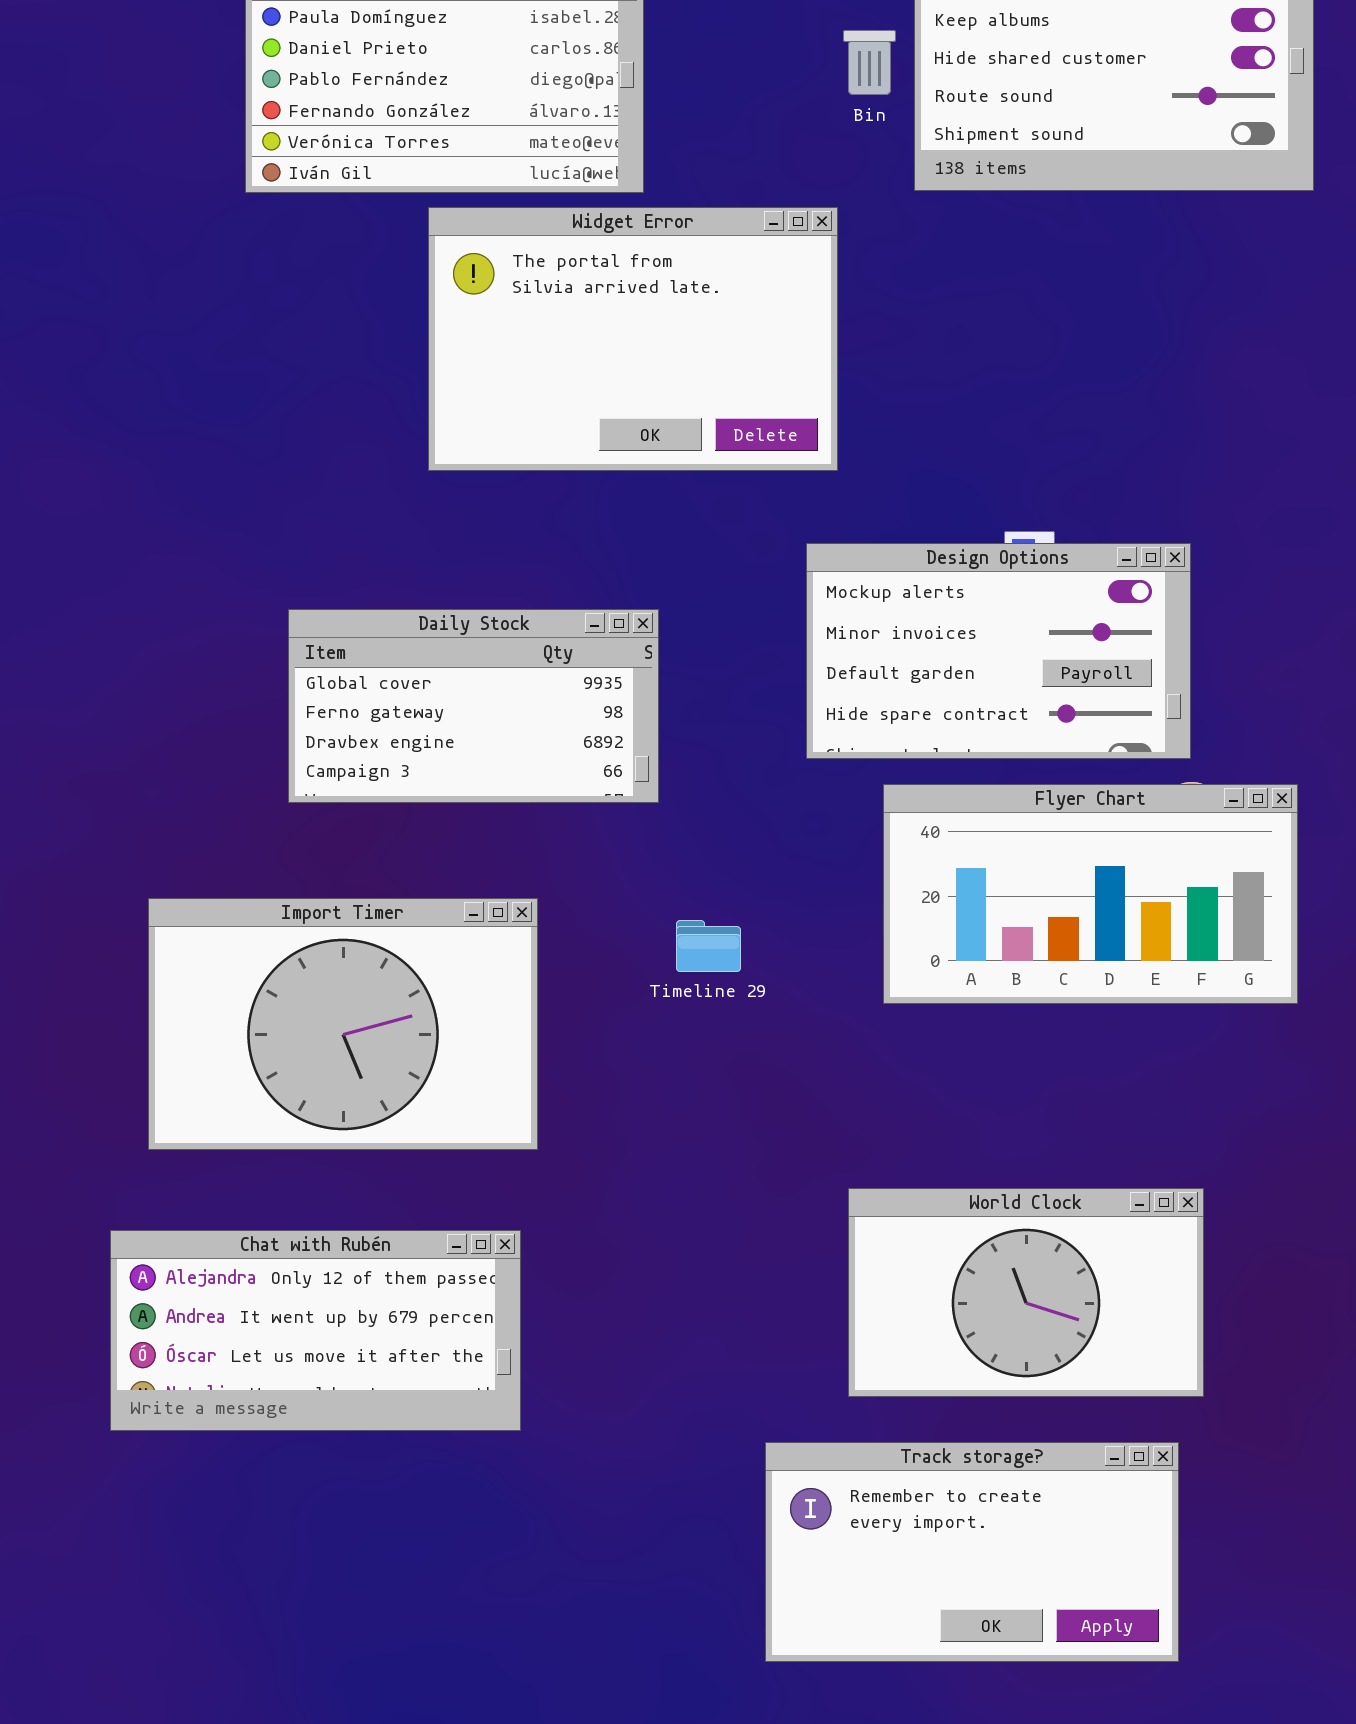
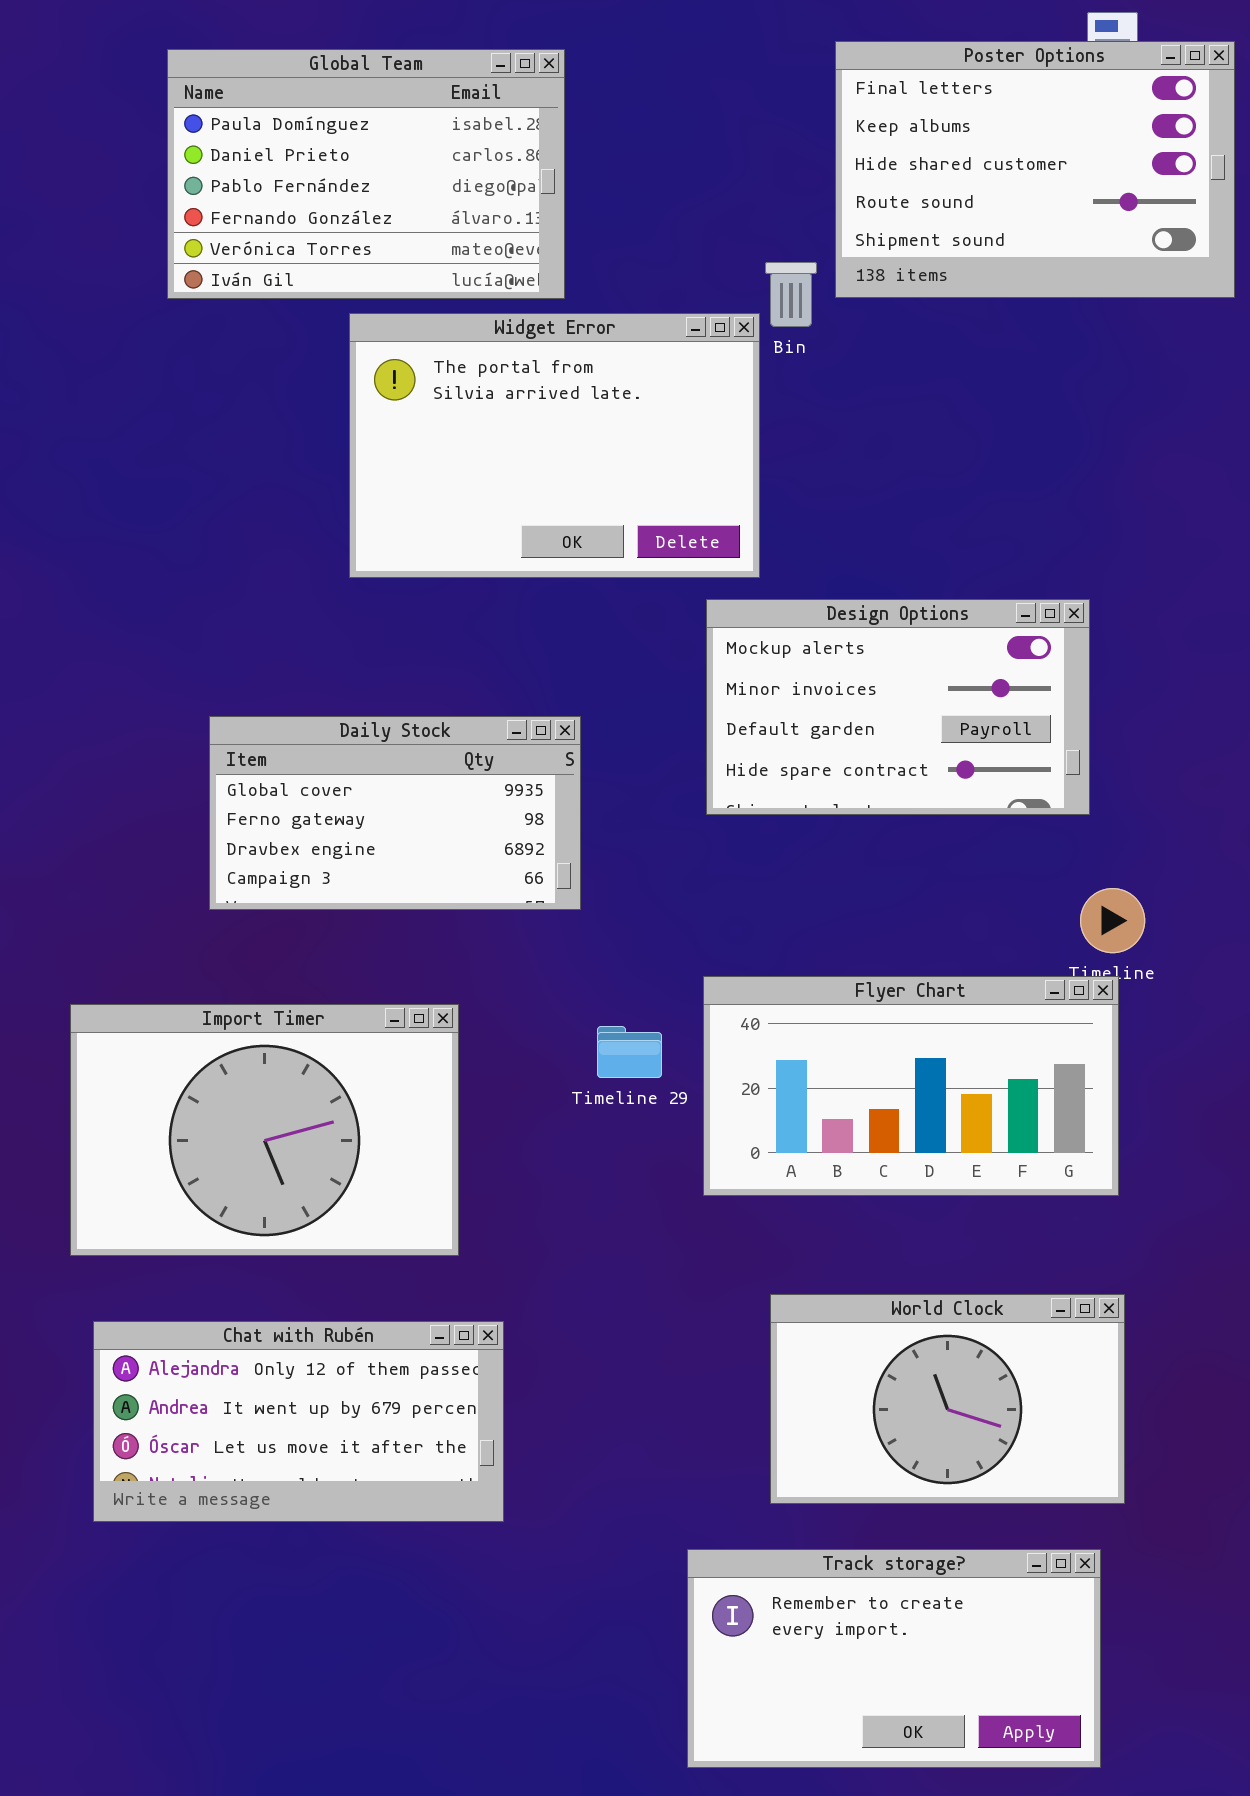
Bin: [843,30,896,95] -> [765,262,817,327], moved
Design Options: [806,543,1191,759] -> [706,599,1090,815], moved
Flyer Chart: [883,784,1298,1004] -> [703,976,1119,1196], moved
Chat with Rubén: [110,1230,521,1431] -> [93,1321,504,1522], moved

